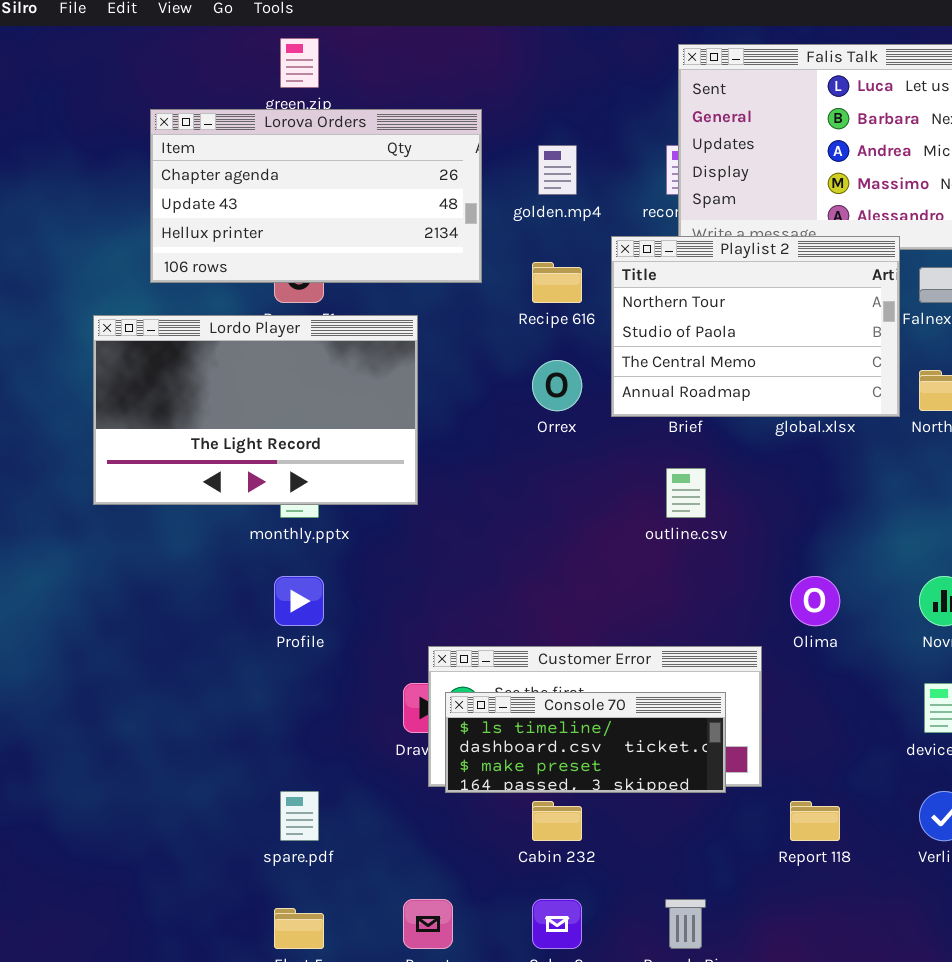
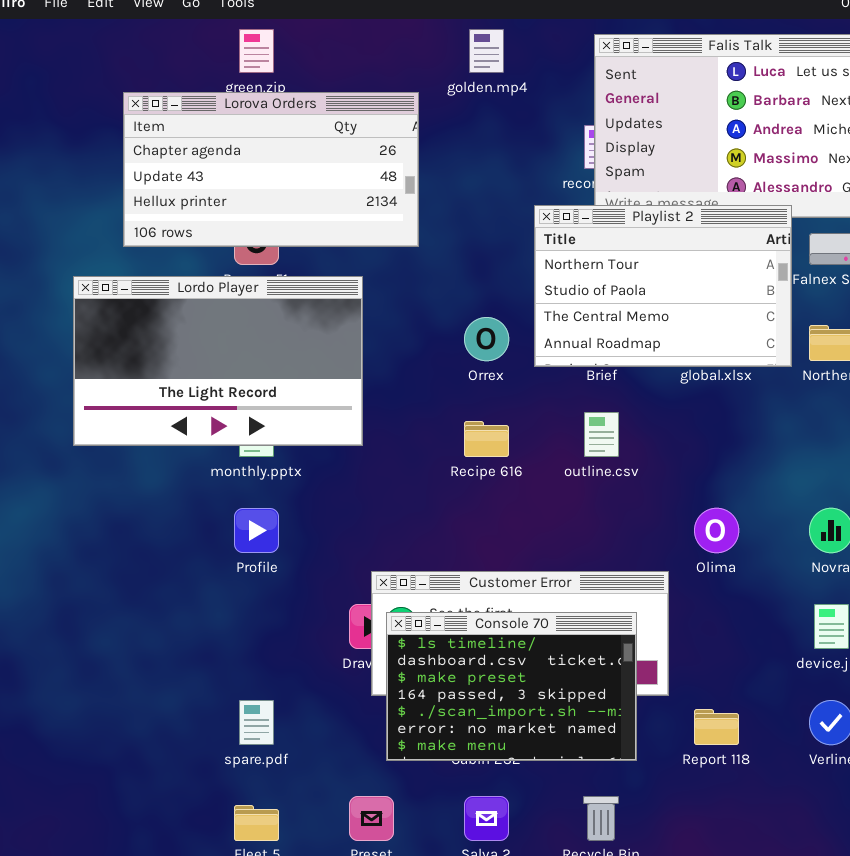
golden.mp4: [538,145,577,195] -> [469,29,504,73], moved
Recipe 616: [532,262,582,303] -> [464,421,509,457], moved
Console 70: [445,692,726,793] -> [386,612,637,761], resized

